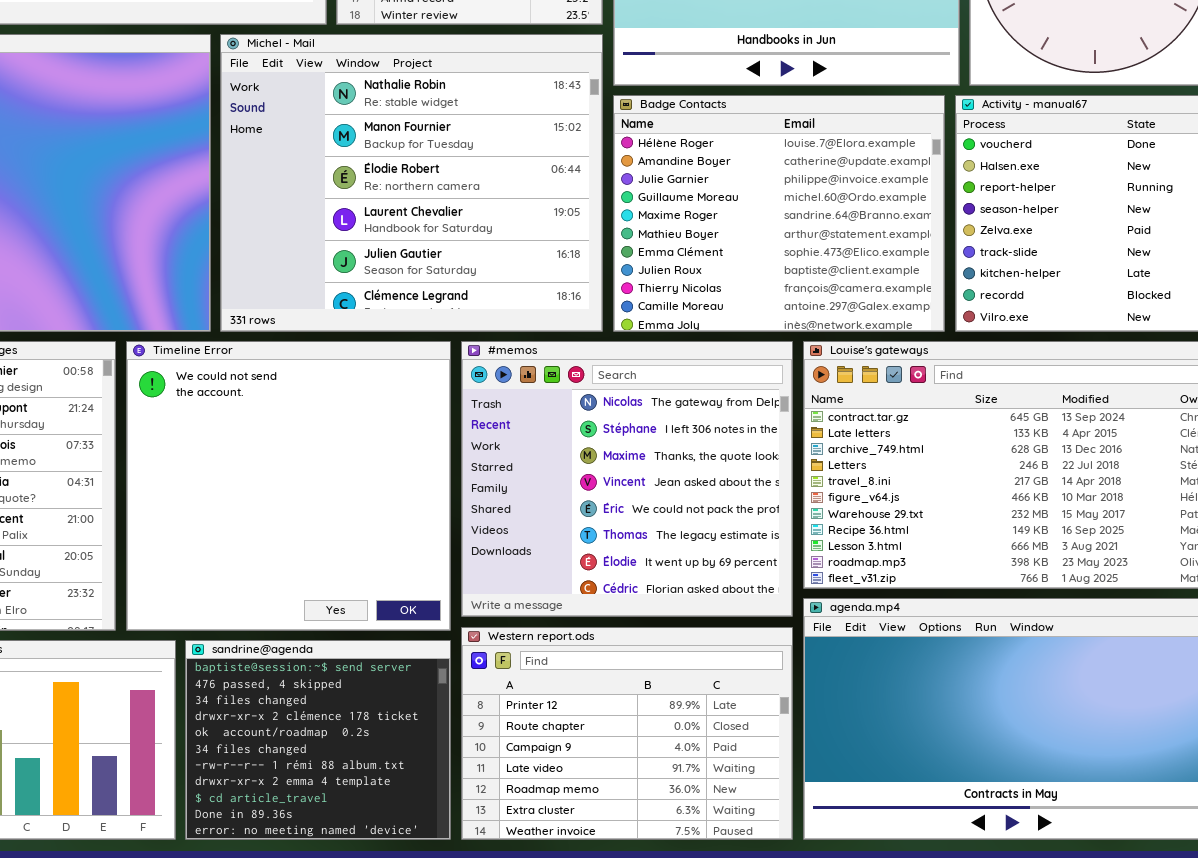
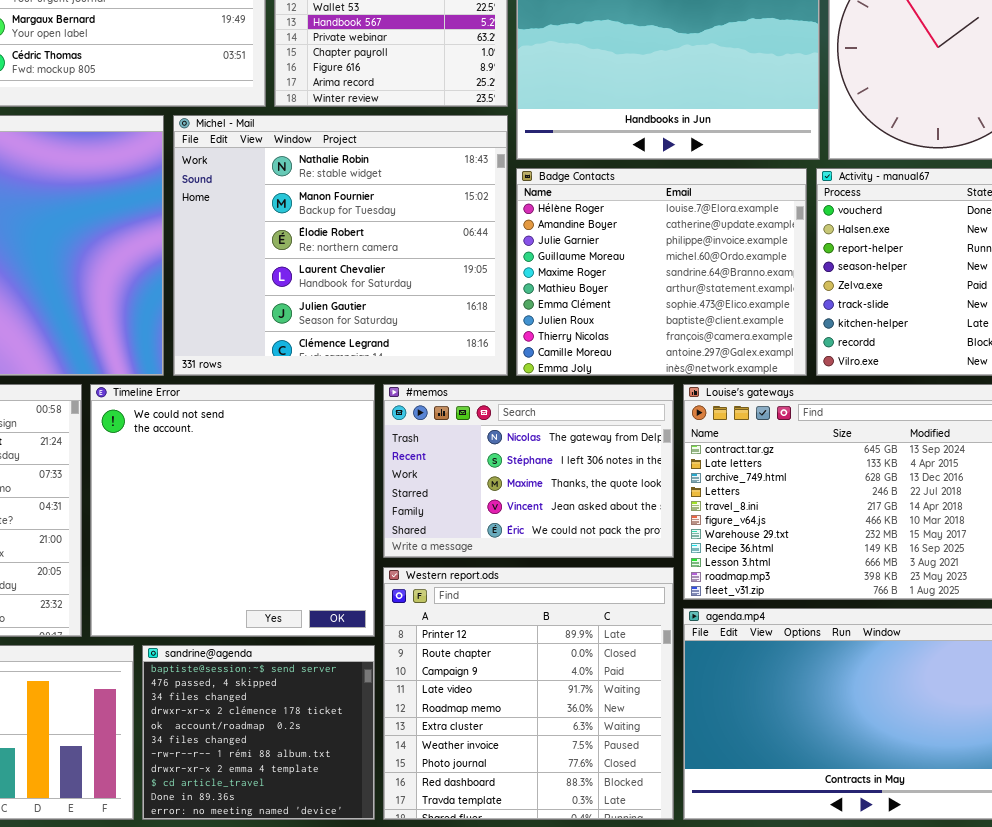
#memos: [461,341,793,617] -> [383,384,674,558], resized
Western report.ods: [461,627,793,840] -> [383,567,674,820], resized

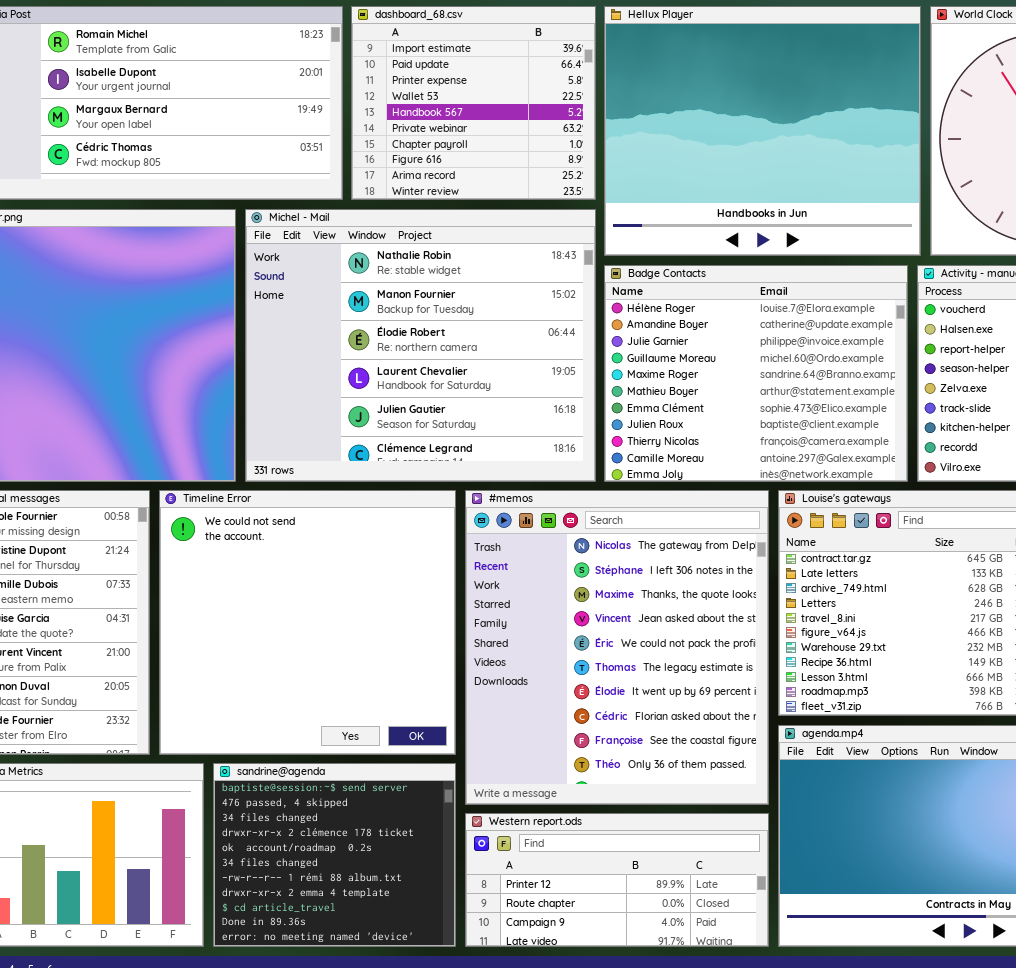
#memos: [383,384,674,558] -> [465,490,769,805], resized
Western report.ods: [383,567,674,820] -> [465,813,769,947], resized

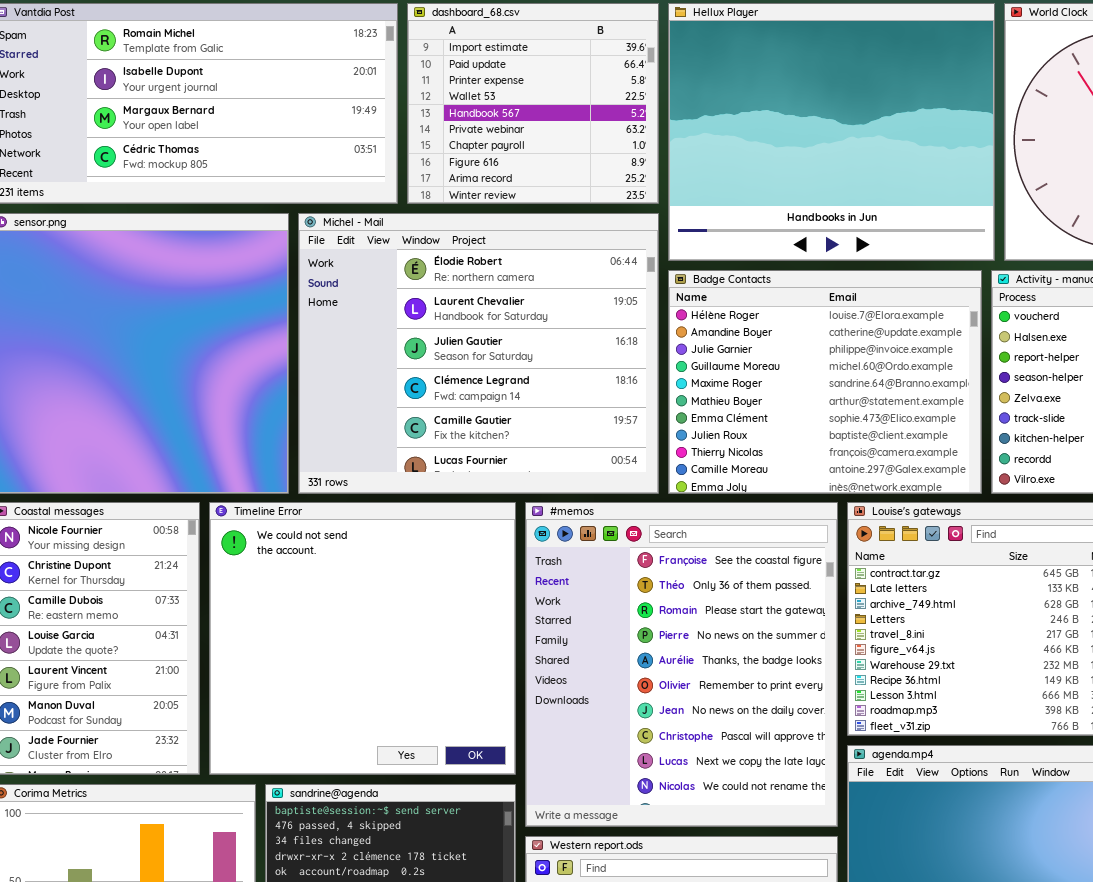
Michel - Mail: [245,209,596,482] -> [298,213,659,494], scrolled down 2 rows
#memos: [465,490,769,805] -> [525,502,838,827], scrolled down 8 rows

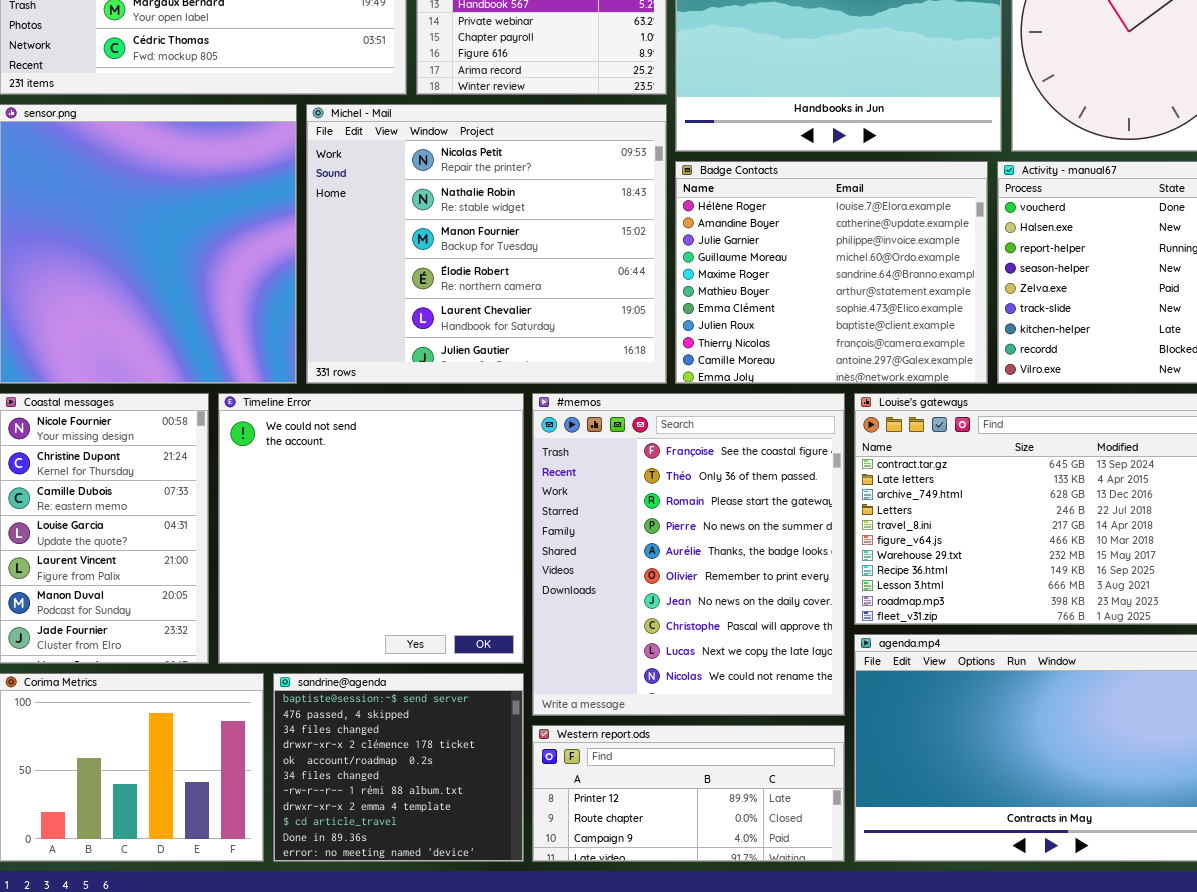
Michel - Mail: [298,213,659,494] -> [306,104,667,384], scrolled up 3 rows

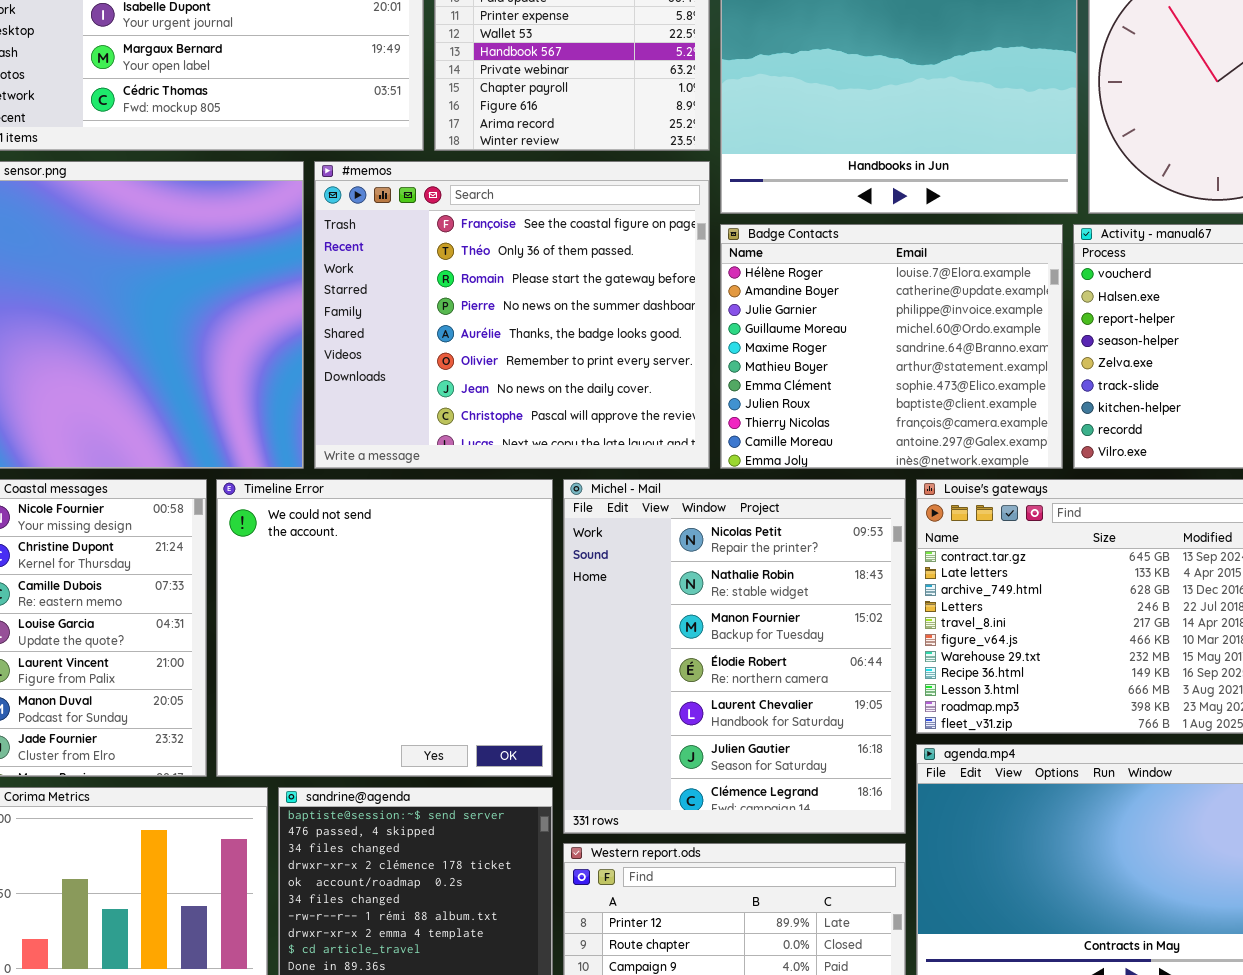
Michel - Mail: [306,104,667,384] -> [563,479,906,834], moved, resized
#memos: [532,393,845,716] -> [314,161,710,469], moved, resized

